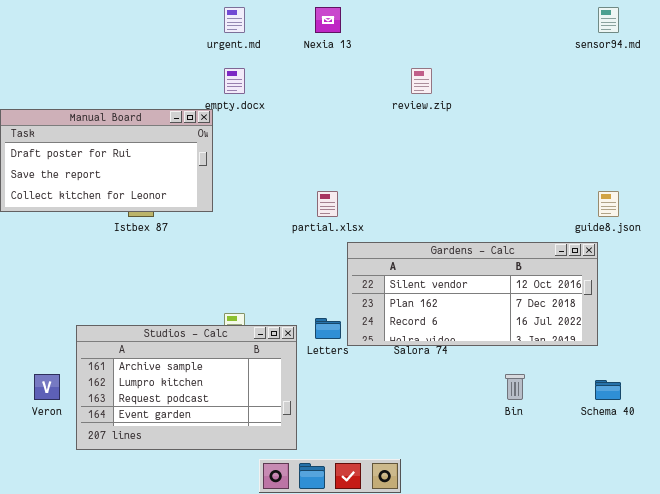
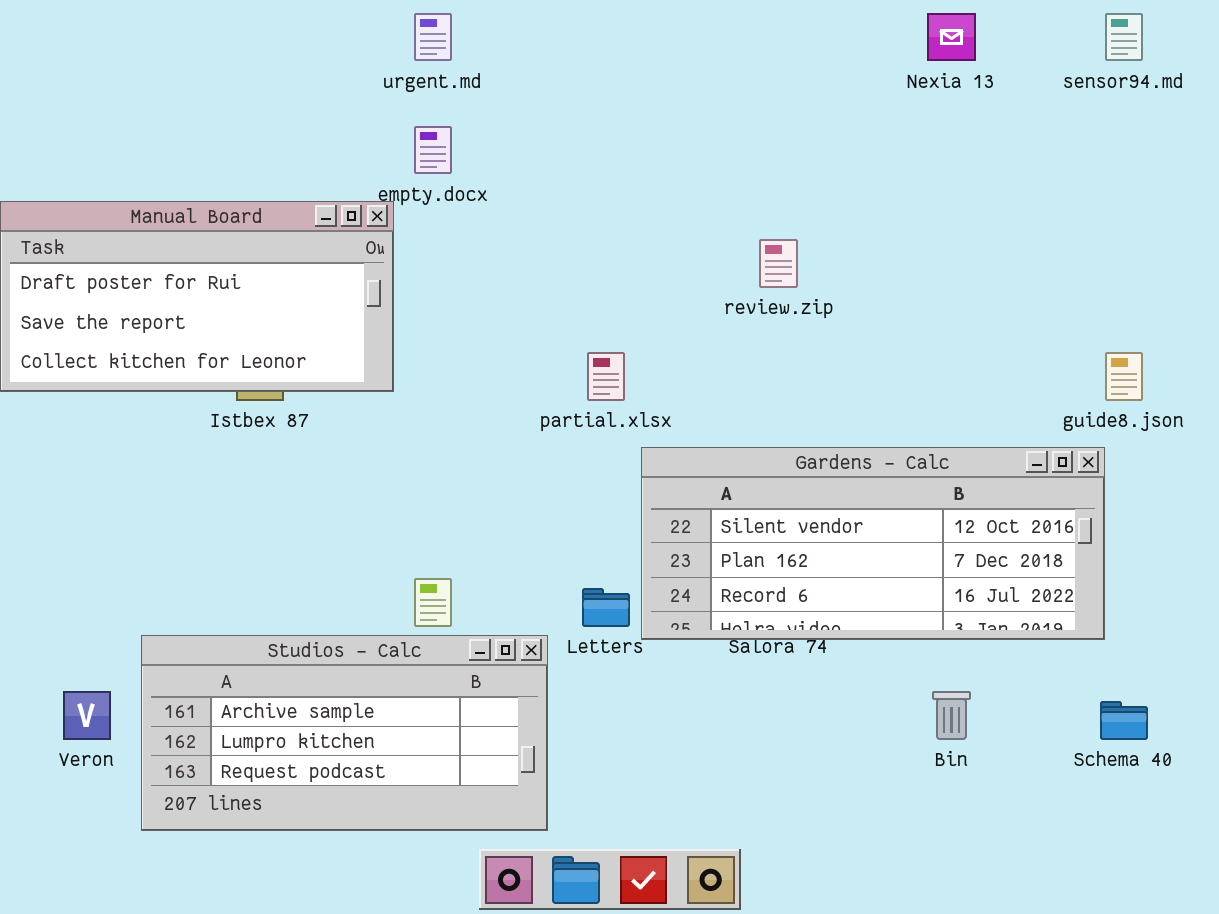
Nexia 13: [315,7,341,33] -> [927,13,976,61], moved
review.zip: [411,68,432,94] -> [759,239,798,288], moved
Studios - Calc: [76,325,297,450] -> [141,635,548,831], resized

